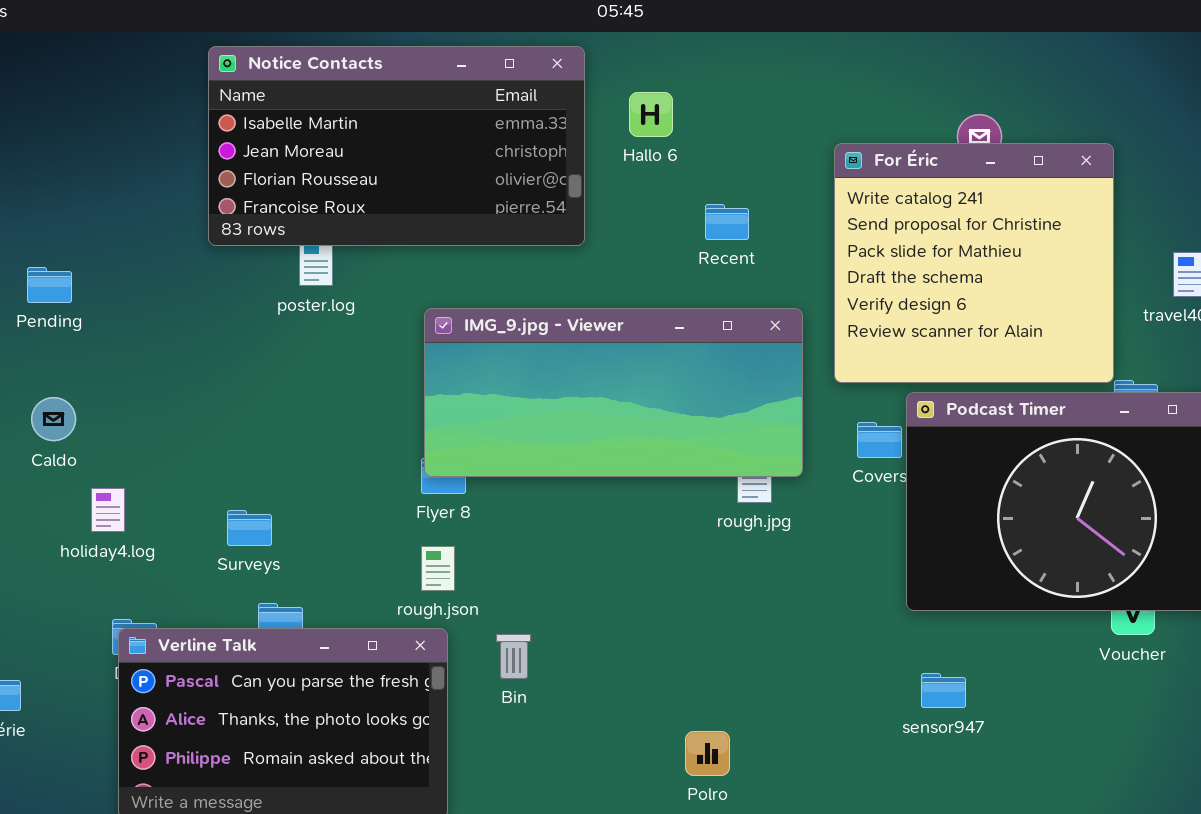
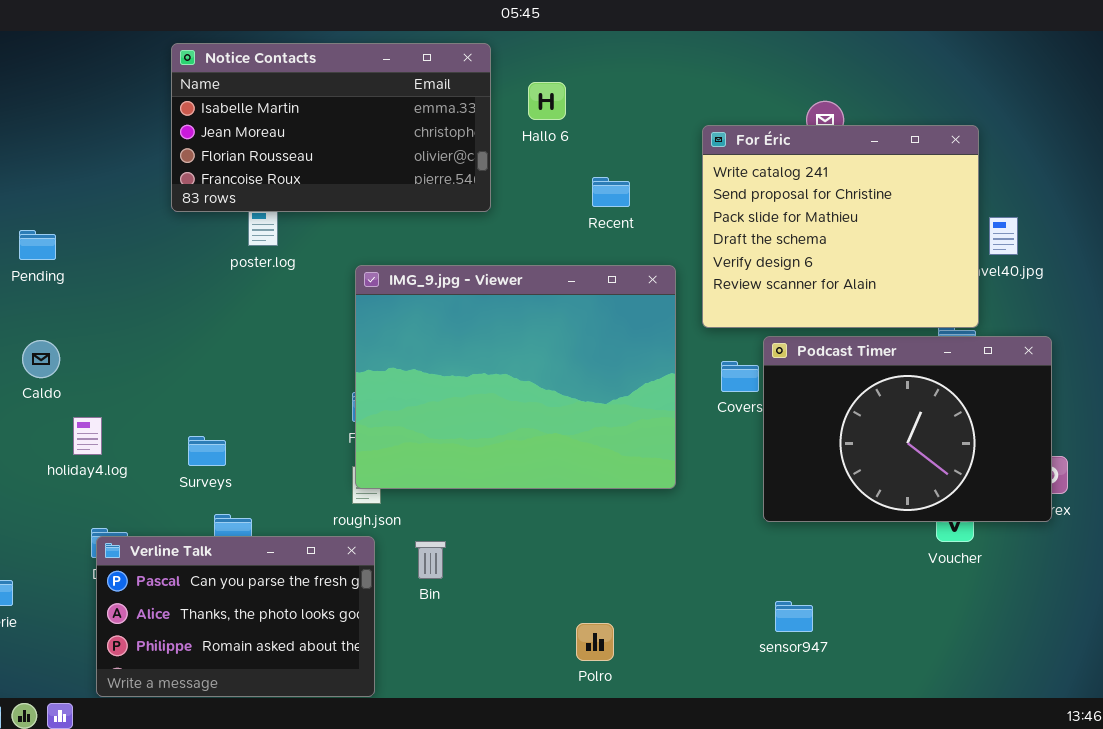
For Éric: [834,143,1114,383] -> [702,125,979,328], resized
IMG_9.jpg - Viewer: [424,308,803,477] -> [355,265,676,489], resized
sensor947: [921,673,966,708] -> [775,601,813,632], moved

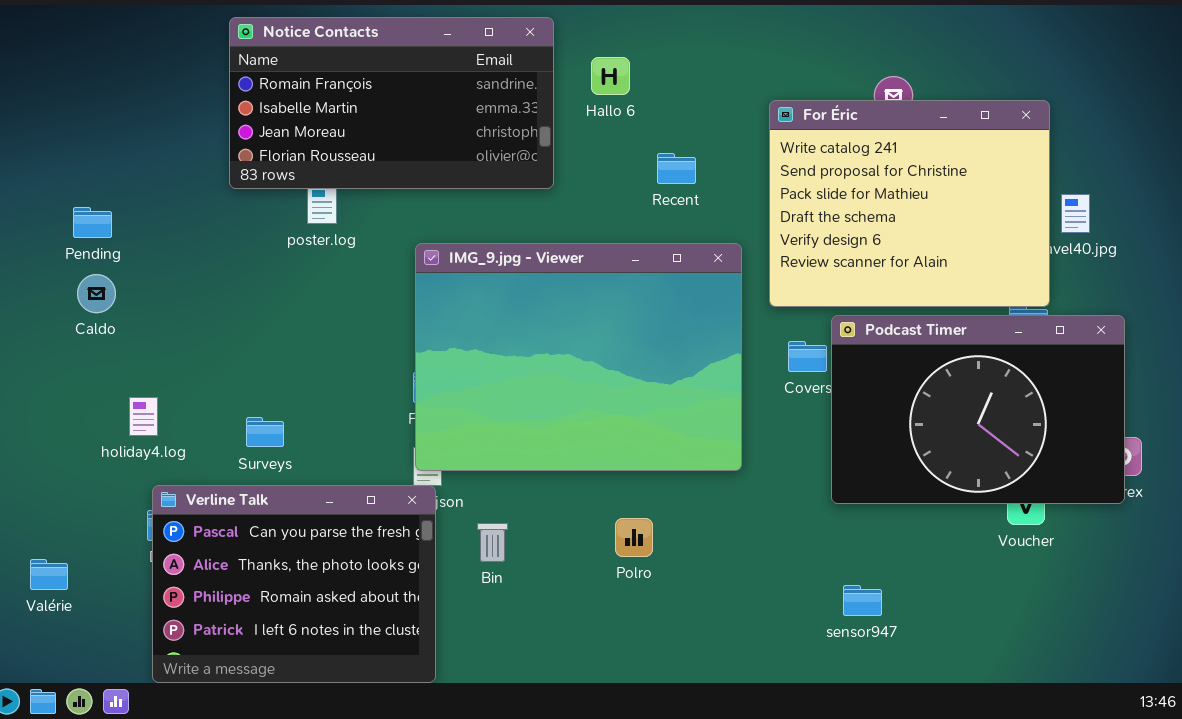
Notice Contacts: [171,43,491,212] -> [229,17,554,189], scrolled up 1 row
Caldo: [22,340,60,378] -> [77,274,116,313], moved
Verline Talk: [96,536,375,697] -> [152,485,436,683], resized
Polro: [576,623,614,661] -> [615,518,653,557], moved

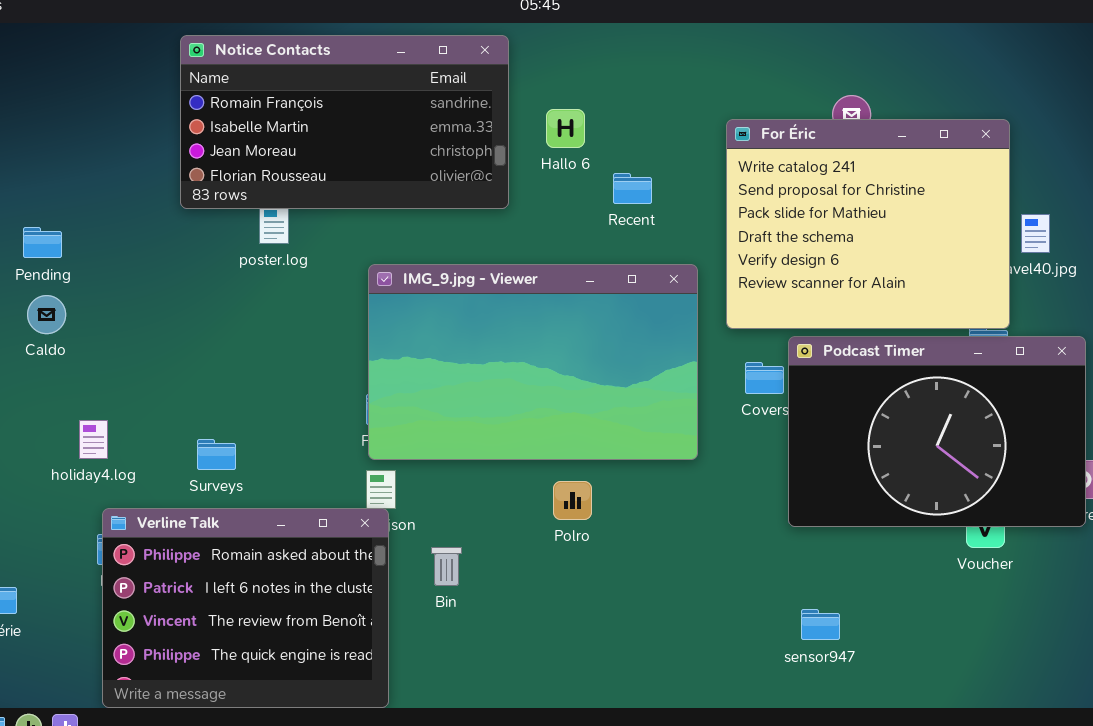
Hallo 6: [591,57,630,95] -> [546,109,585,148], moved
IMG_9.jpg - Viewer: [415,243,742,471] -> [368,264,698,460], resized
Verline Talk: [152,485,436,683] -> [102,508,389,708], scrolled down 2 rows
Polro: [615,518,653,557] -> [553,481,592,520], moved

